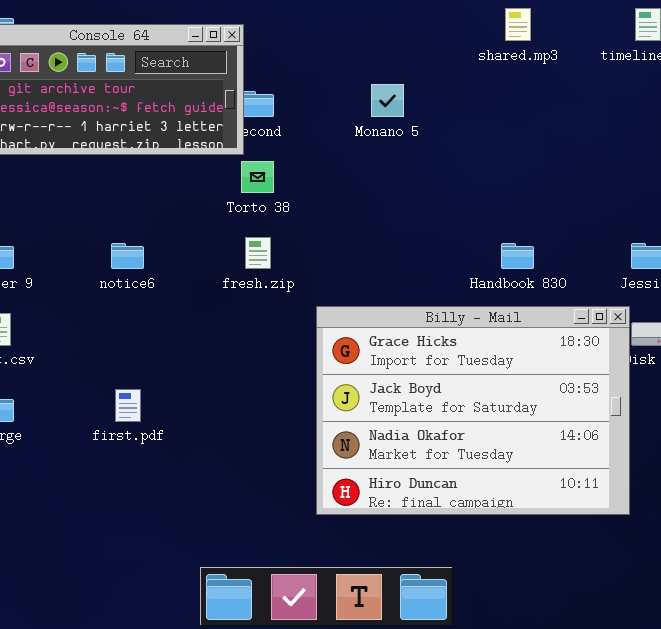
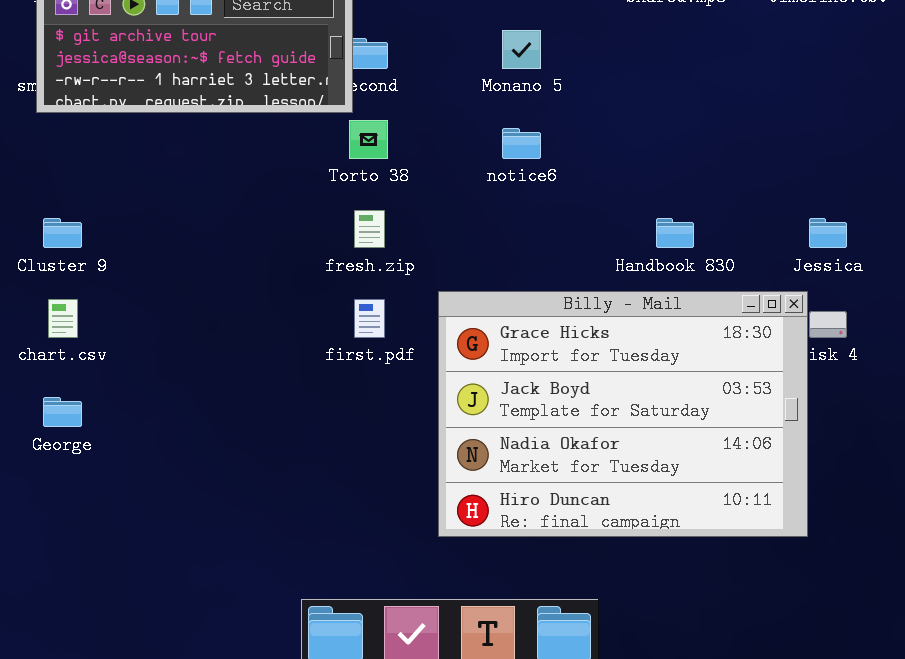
notice6: [111,243,144,269] -> [502,128,541,159], moved
first.pdf: [115,389,141,422] -> [354,299,385,338], moved

